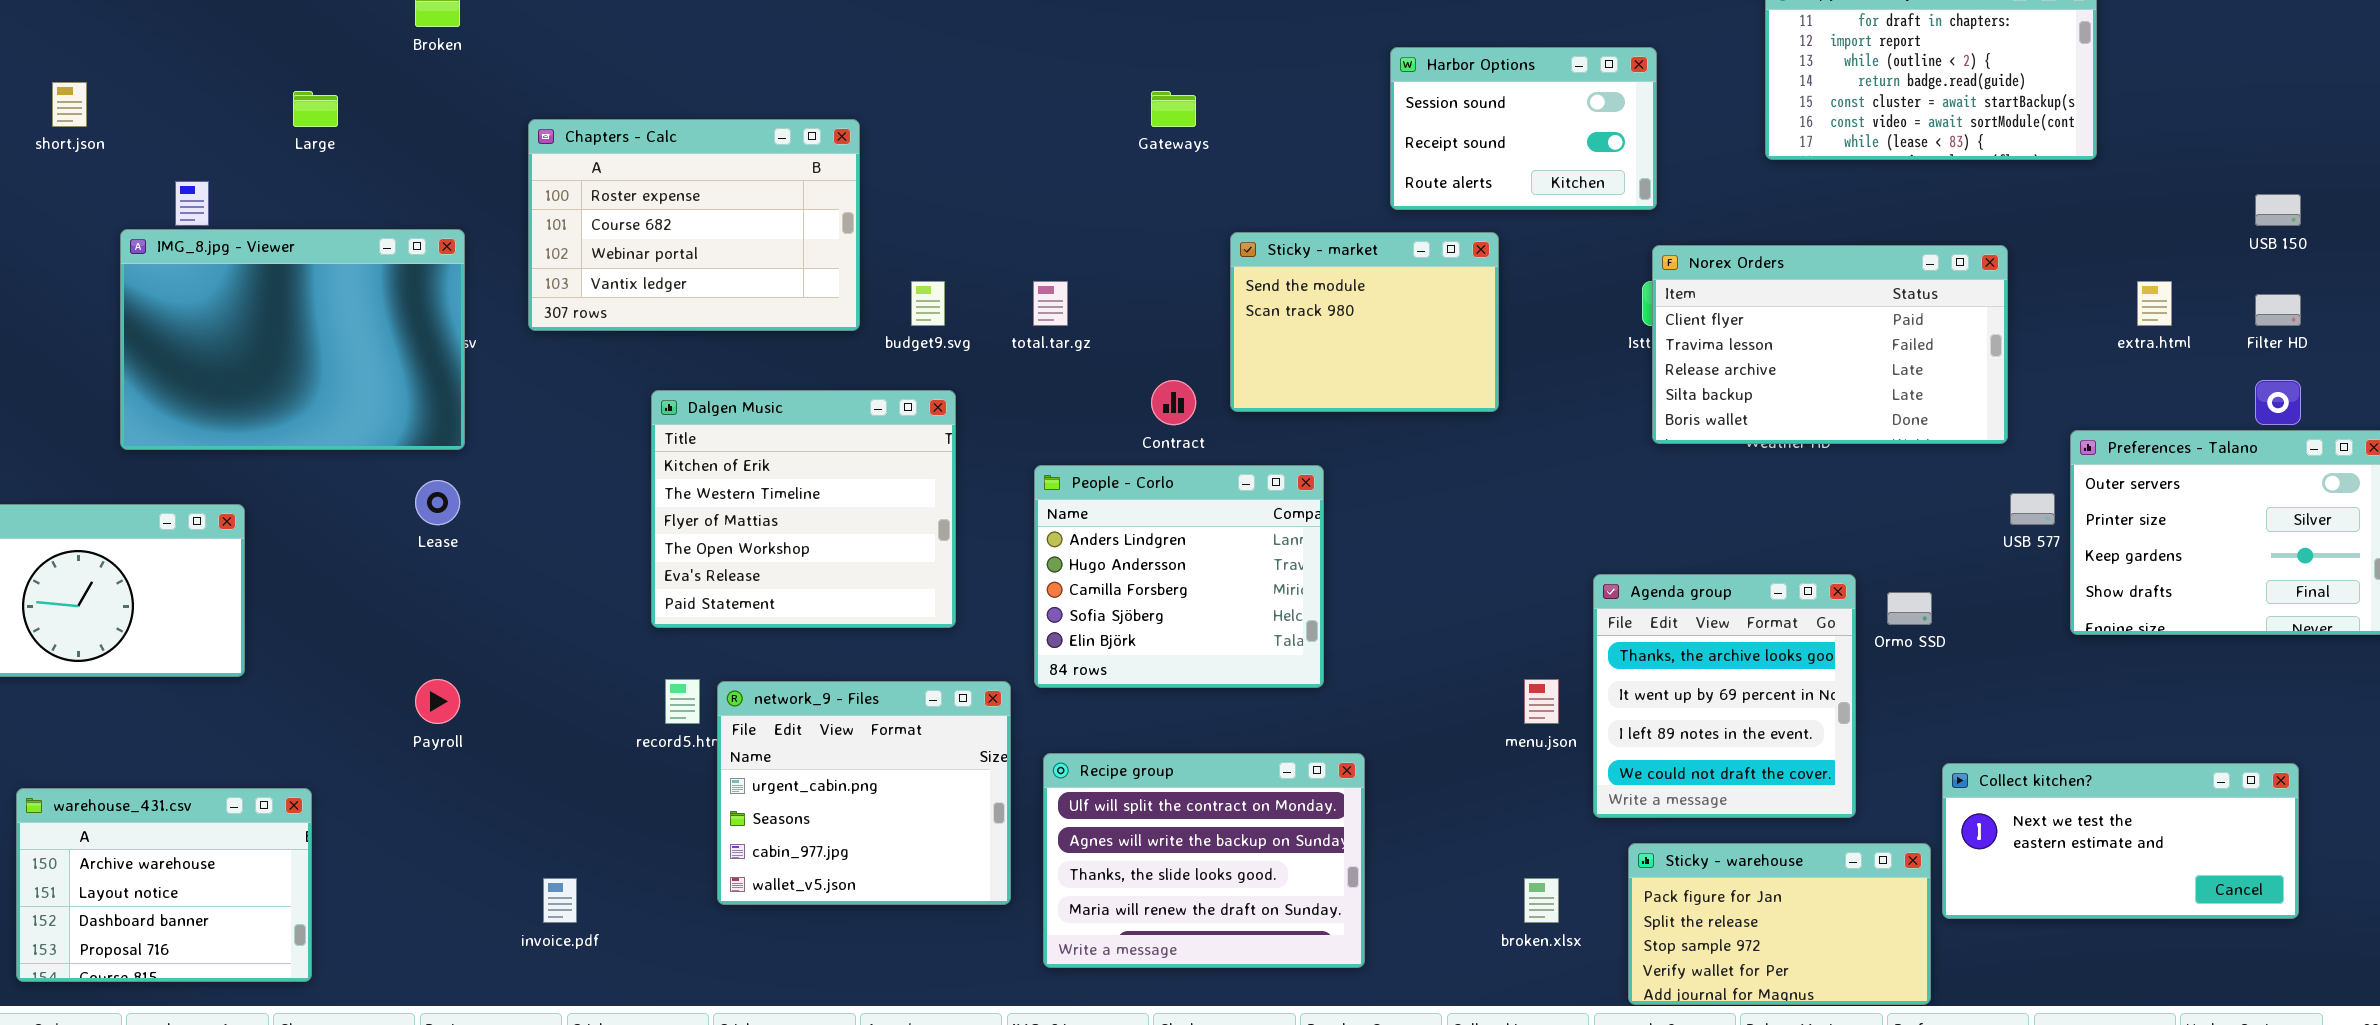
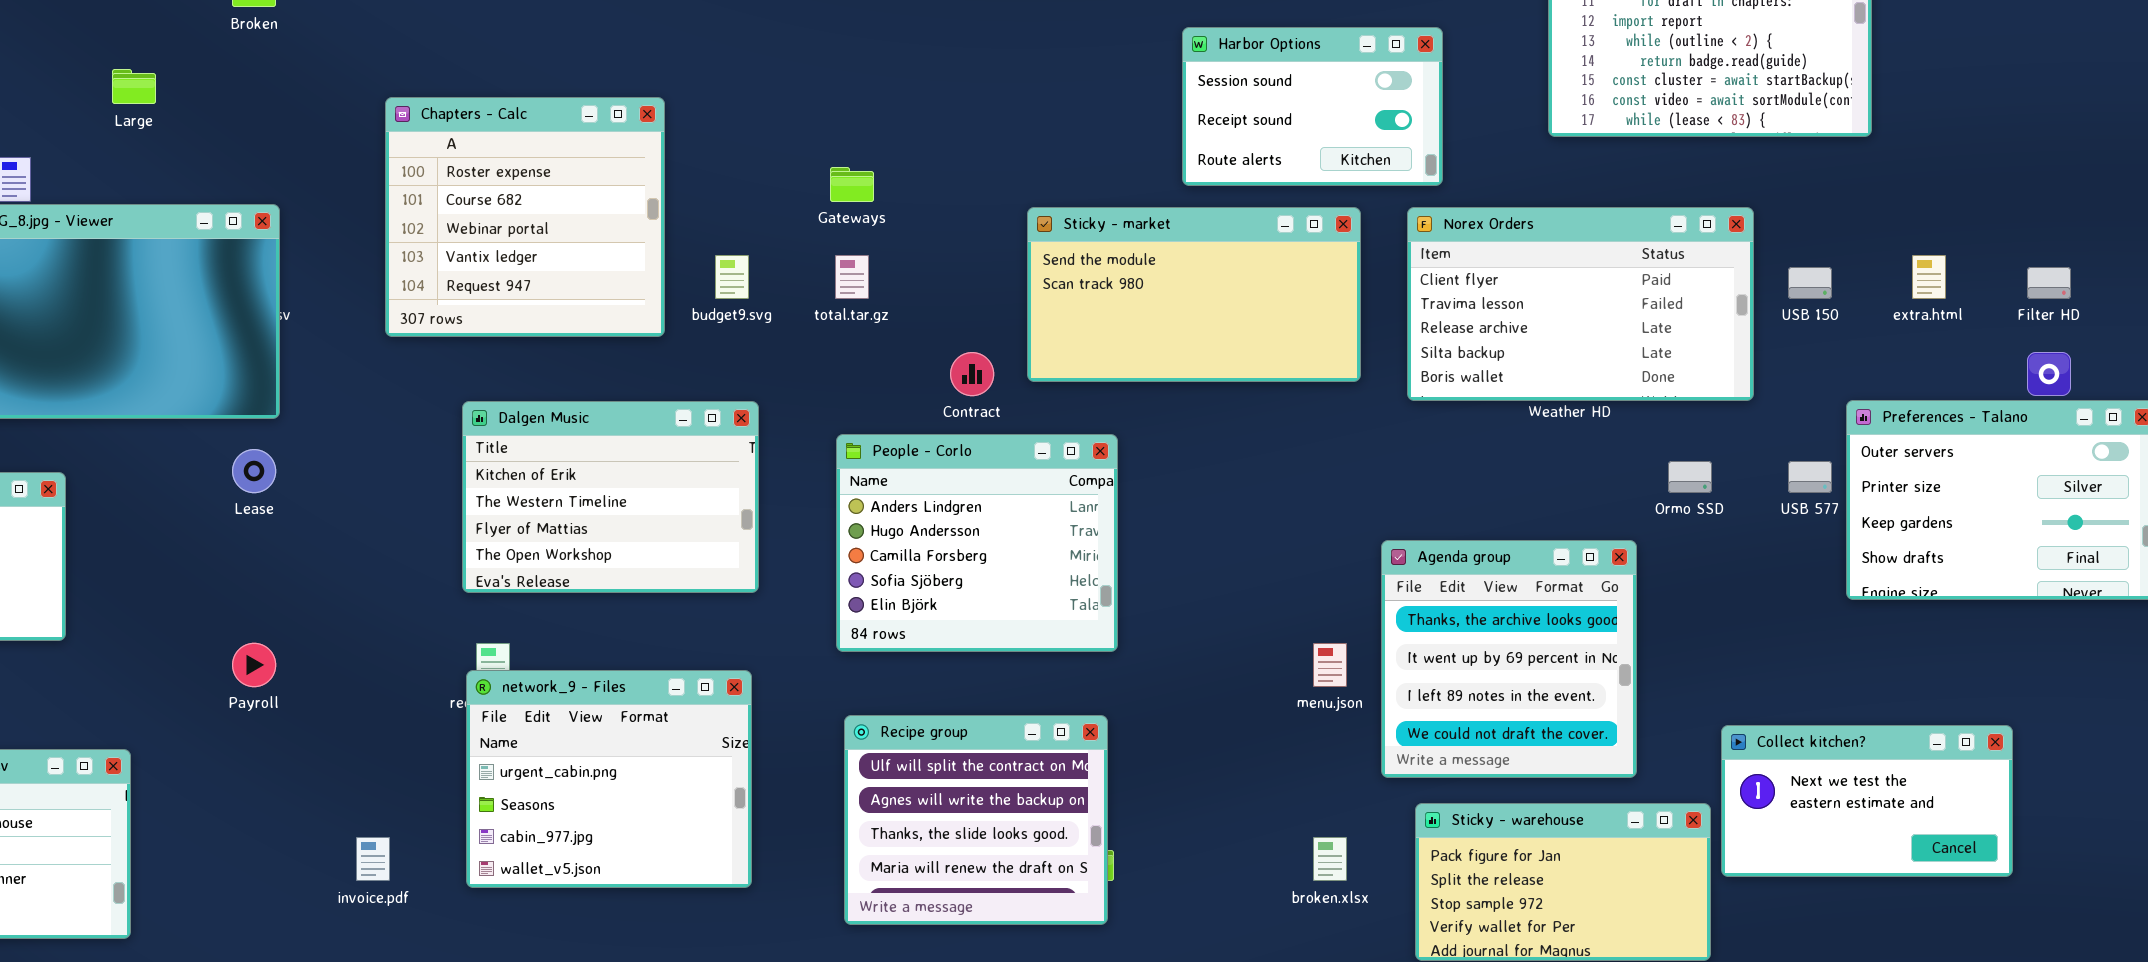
Gateways: [1151,91,1196,127] -> [830,167,874,202], moved
Chapters - Calc: [528,119,860,331] -> [385,97,665,337], resized
USB 150: [2255,194,2301,226] -> [1788,267,1832,299], moved
Sticky - market: [1230,232,1499,412] -> [1027,207,1361,382], resized
Norex Orders: [1652,245,2008,444] -> [1407,207,1754,401], moved
Dalgen Music: [651,390,956,628] -> [462,401,759,593], resized
Ormo SSD: [1887,592,1932,625] -> [1668,461,1712,493], moved
network_9 - Files: [717,681,1011,905] -> [466,670,752,888], moved
Recipe group: [1043,753,1365,968] -> [844,715,1108,925], resized
Collect kitchen?: [1942,763,2299,919] -> [1721,725,2013,877], resized

